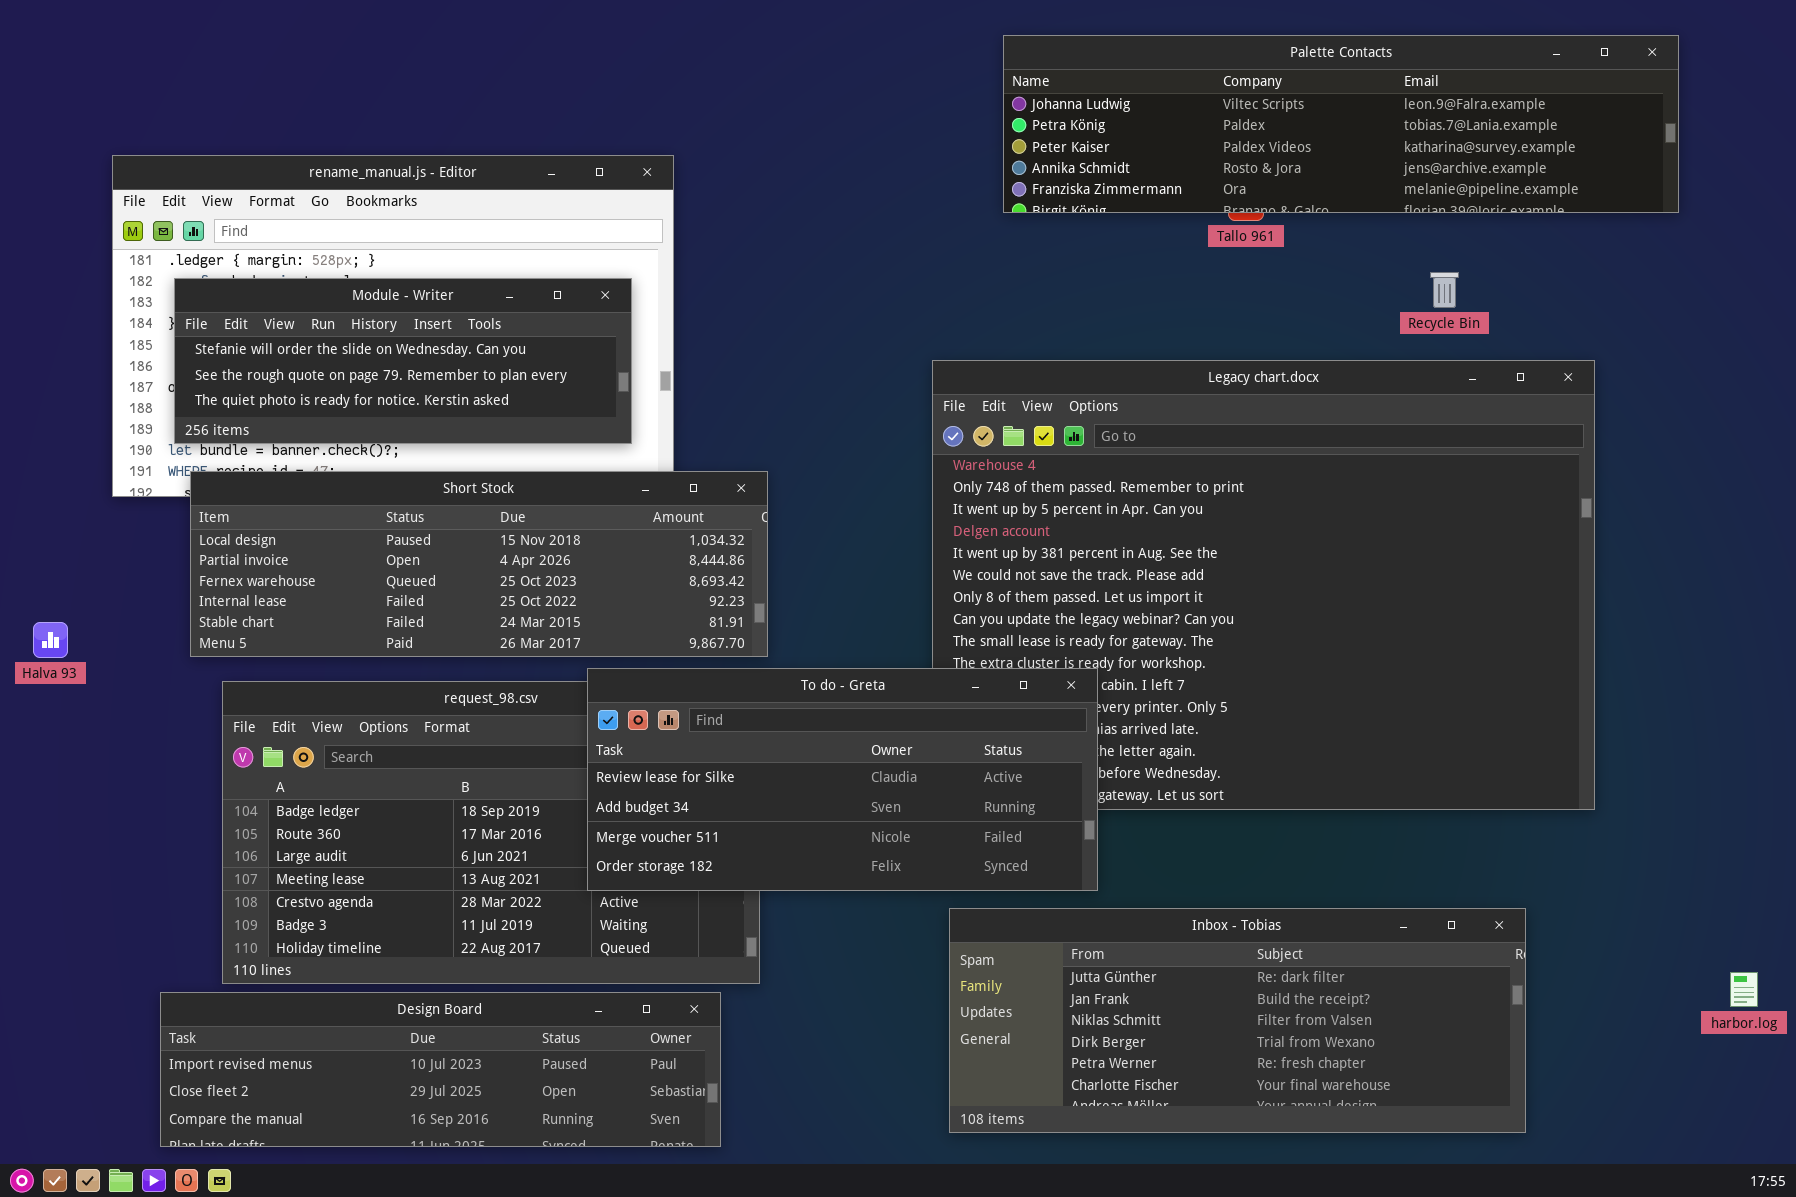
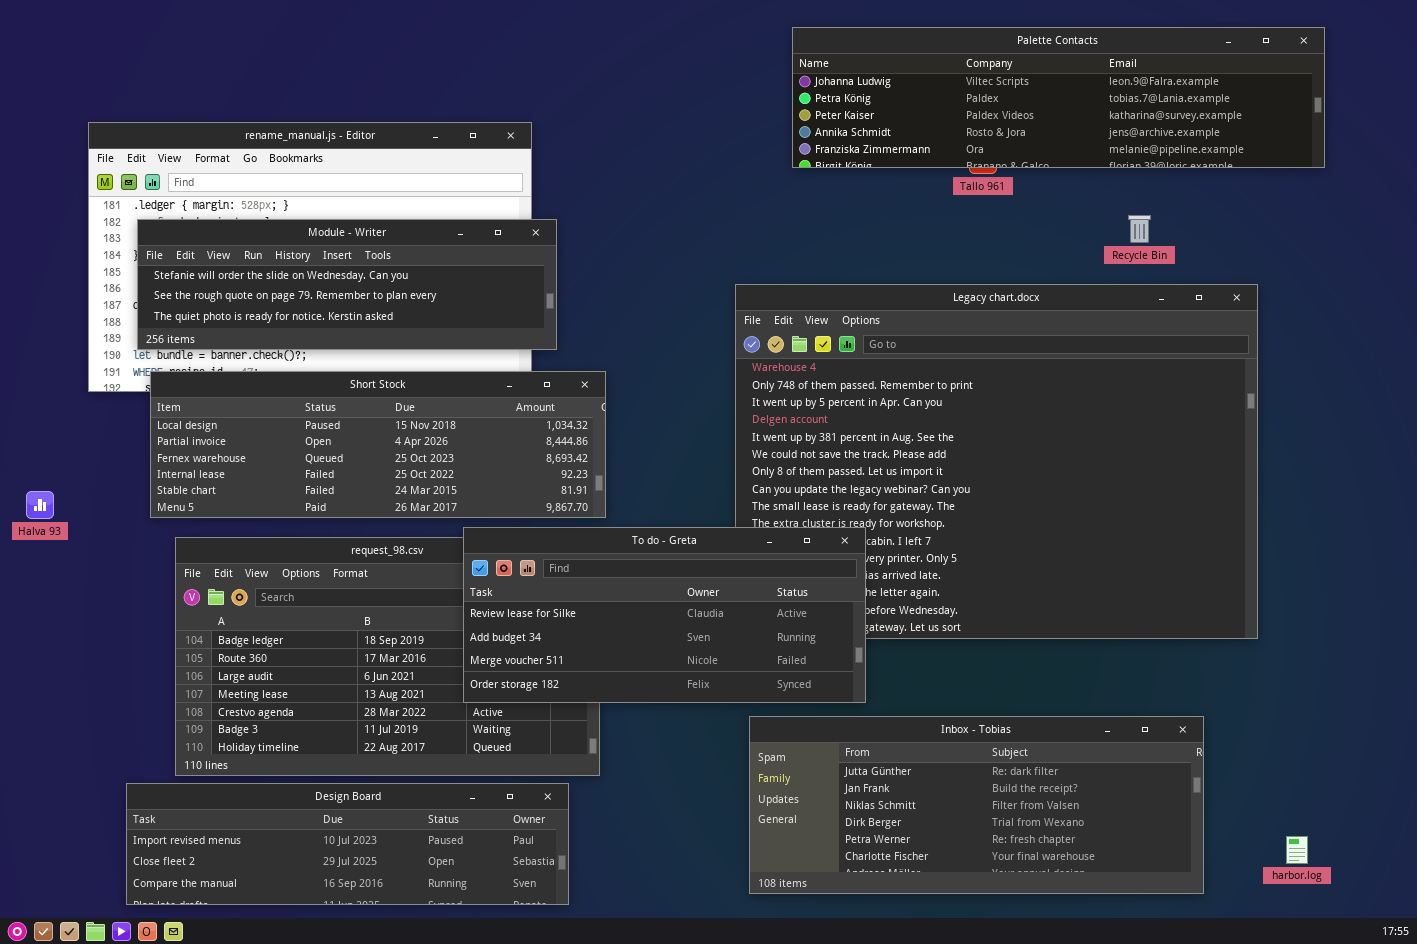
Module - Writer: [174,278,632,444] -> [137,219,557,350], resized
harbor.log: [1730,972,1758,1007] -> [1286,836,1308,864], moved

